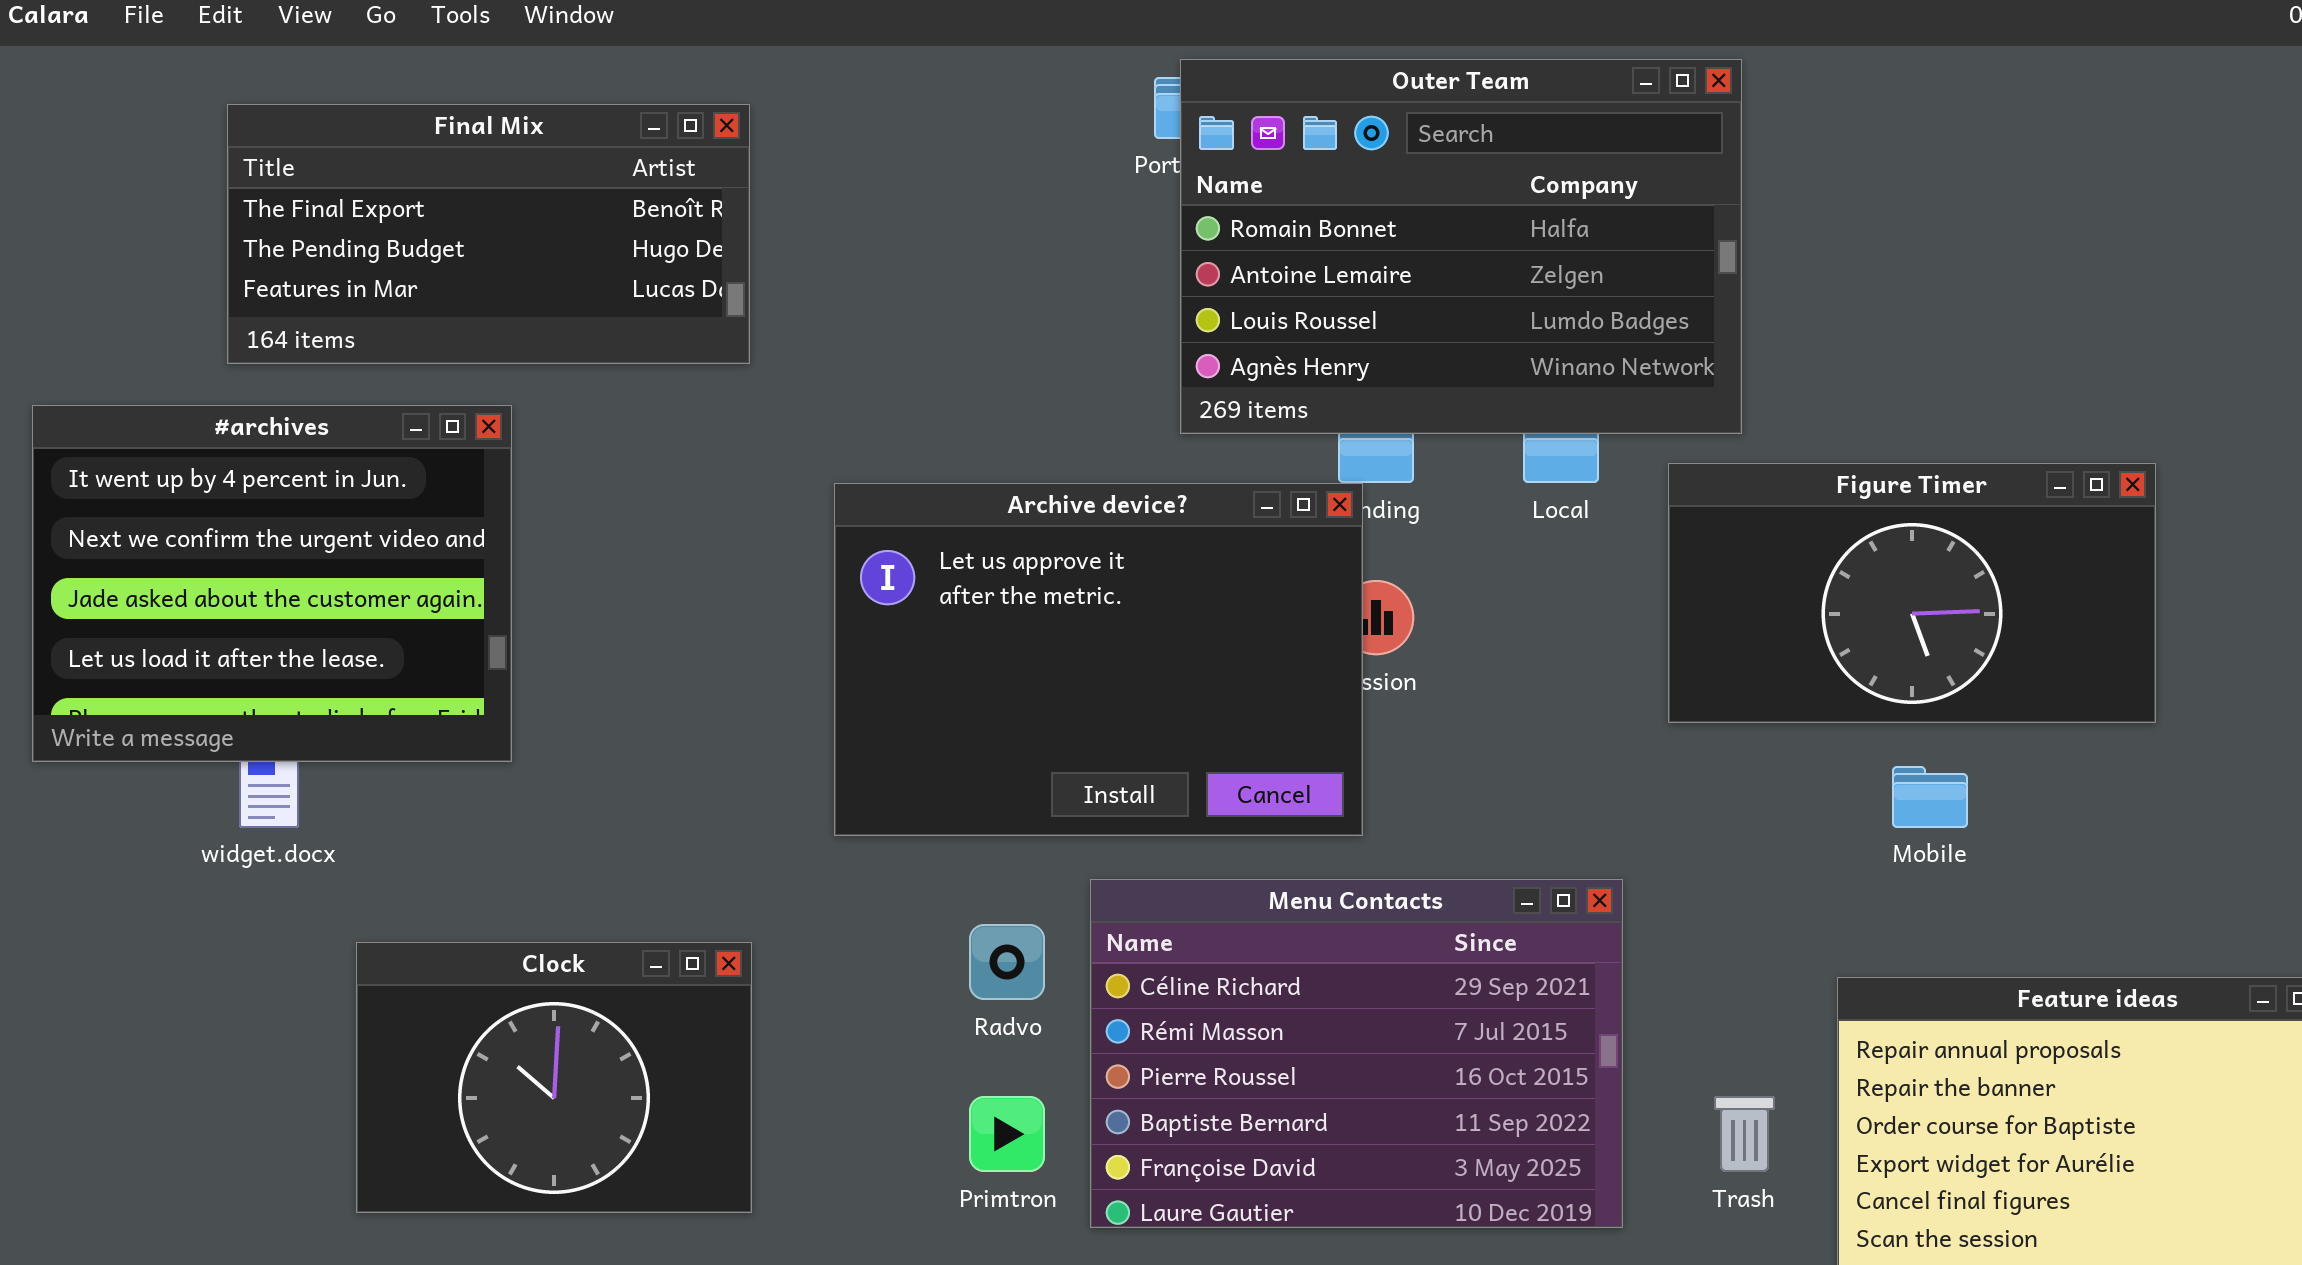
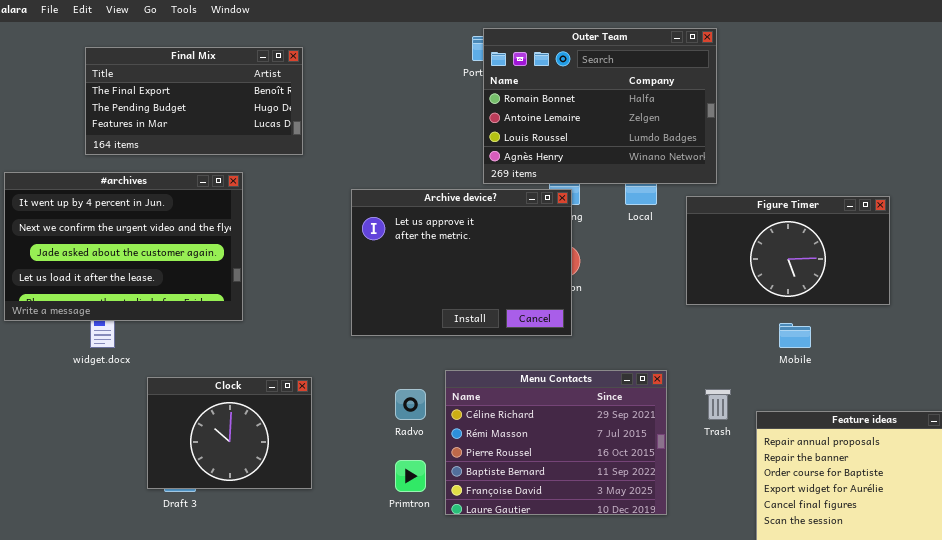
#archives: [32,405,512,762] -> [4,172,243,321], resized
Archive device?: [834,483,1363,836] -> [351,189,572,336], moved
Clock: [356,942,752,1213] -> [147,377,312,489], moved
Trash: [1714,1096,1775,1172] -> [705,389,731,420], moved

